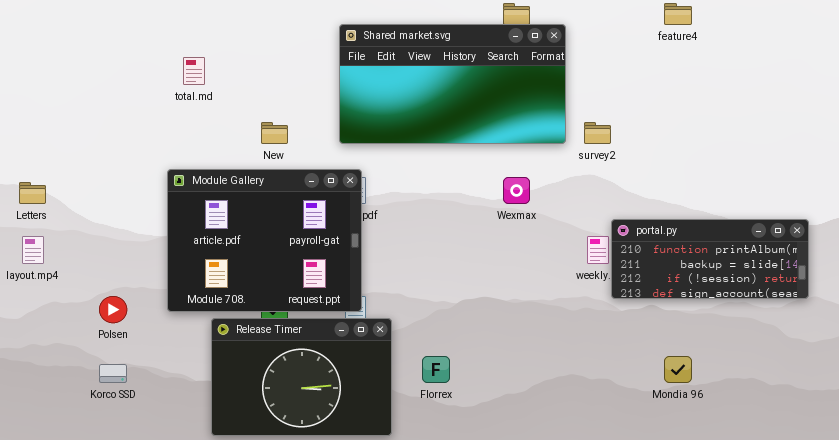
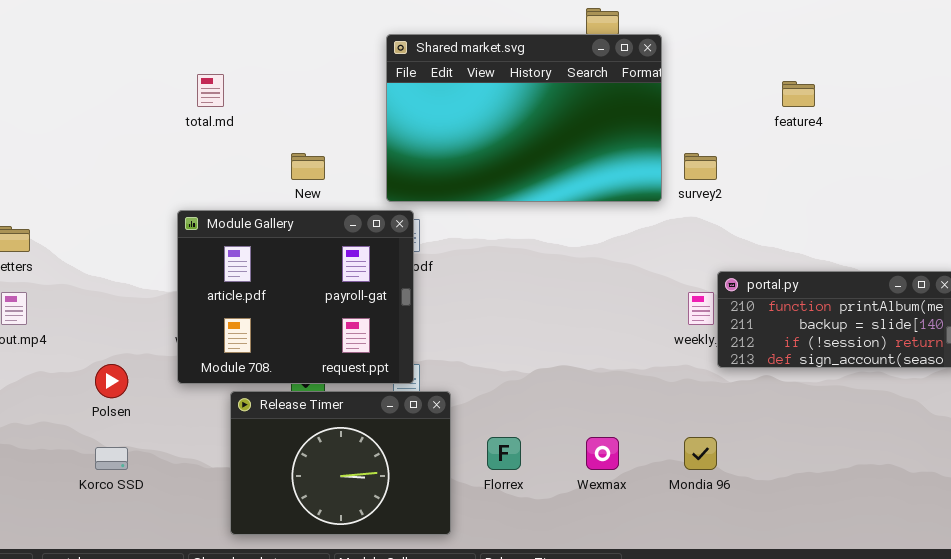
feature4: [664,3,692,25] -> [782,81,815,107], moved
Shared market.svg: [339,24,566,144] -> [386,34,662,202], resized
Wexmax: [503,177,530,204] -> [586,437,619,470], moved
Mondia 96: [664,356,692,383] -> [684,437,717,470], moved

